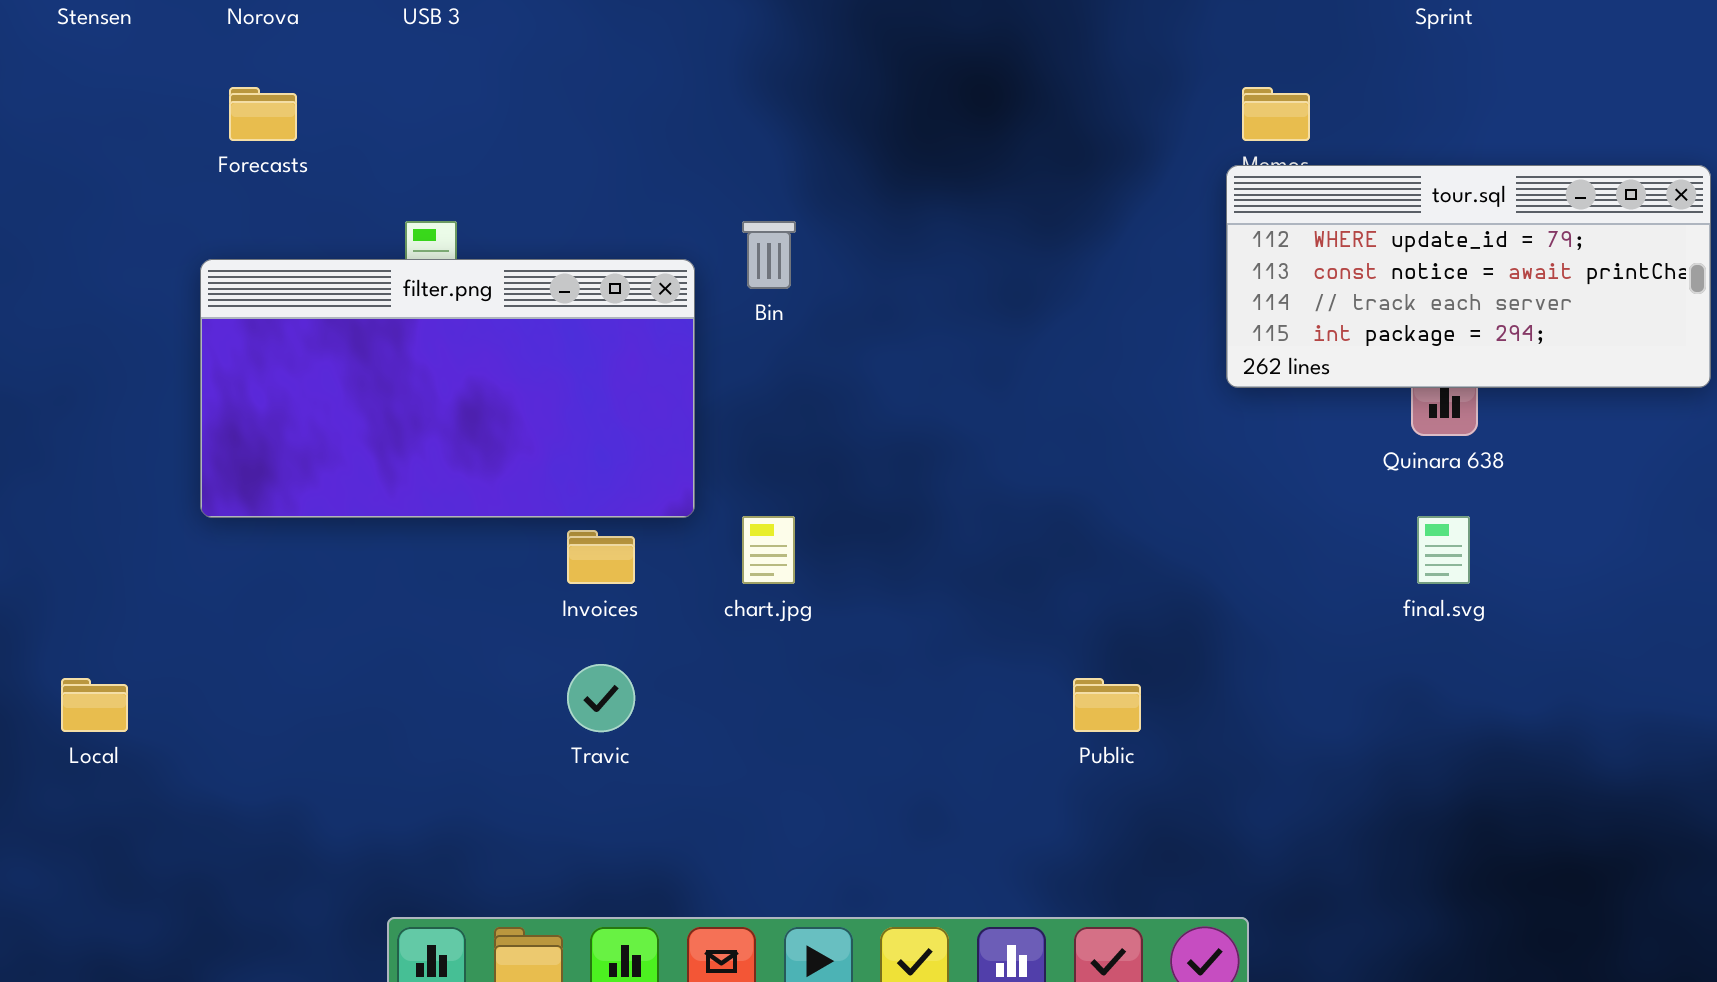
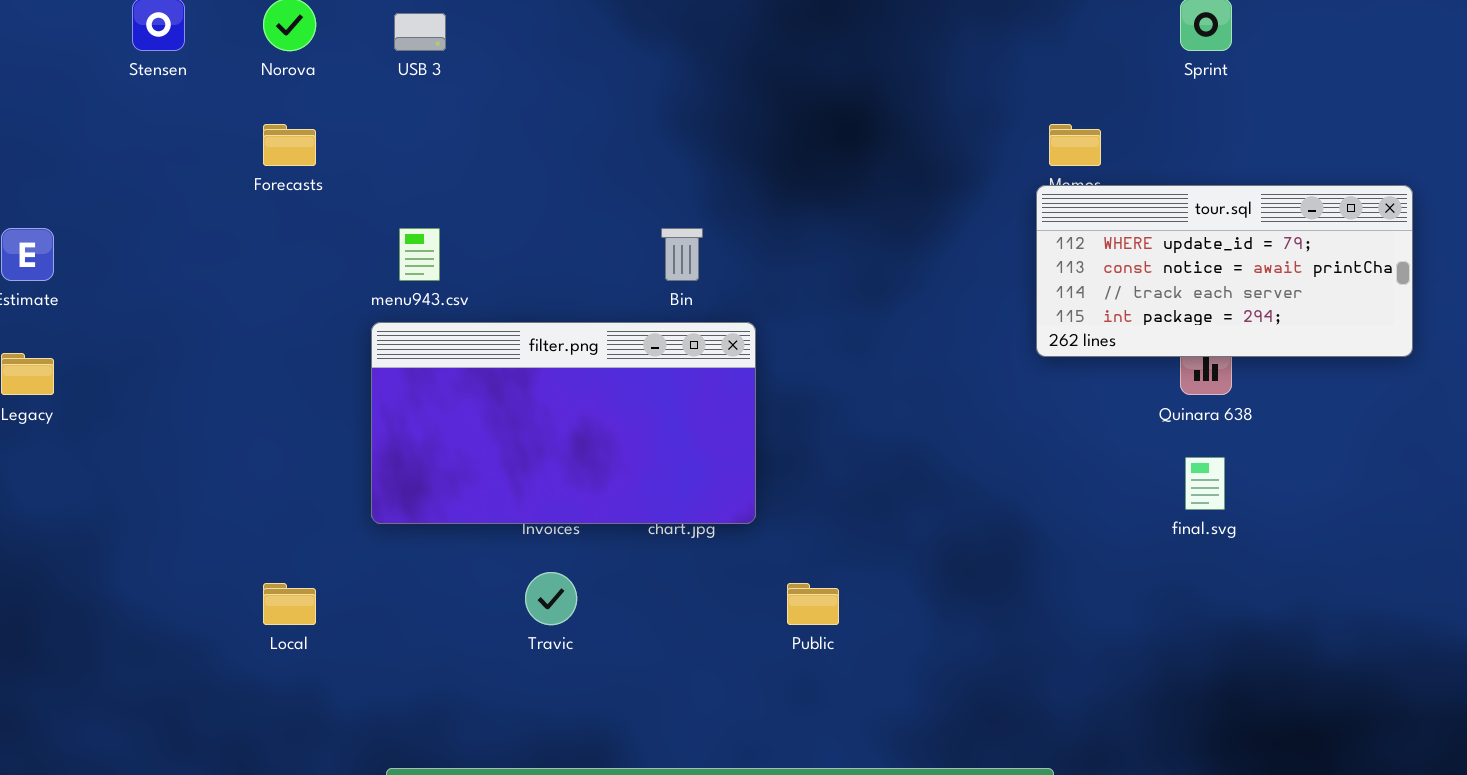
filter.png: [200,259,695,518] -> [371,322,756,524], moved
Local: [61,678,128,732] -> [263,583,316,625], moved
Public: [1073,678,1141,732] -> [787,583,839,625], moved

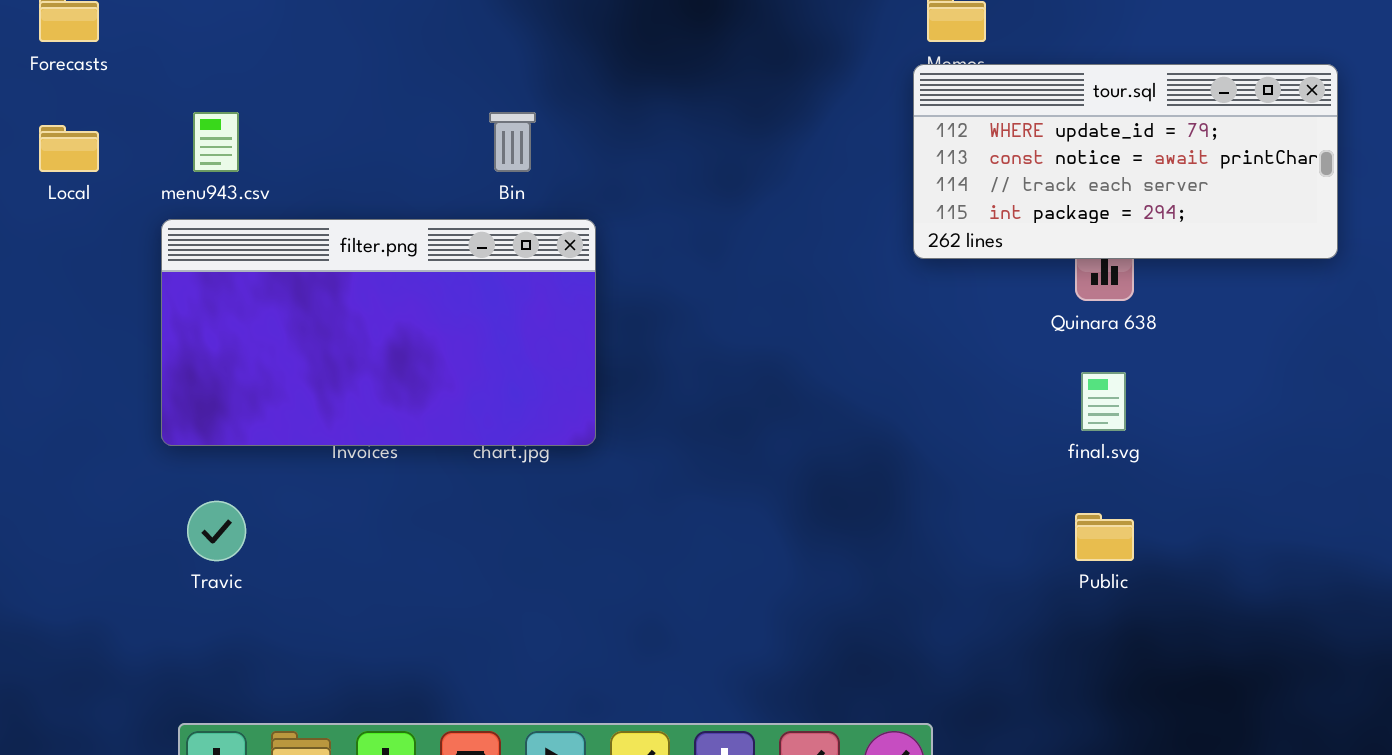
Travic: [525,572,577,625] -> [187,501,246,561], moved
Local: [263,583,316,625] -> [39,125,99,172], moved
Public: [787,583,839,625] -> [1075,513,1134,561], moved

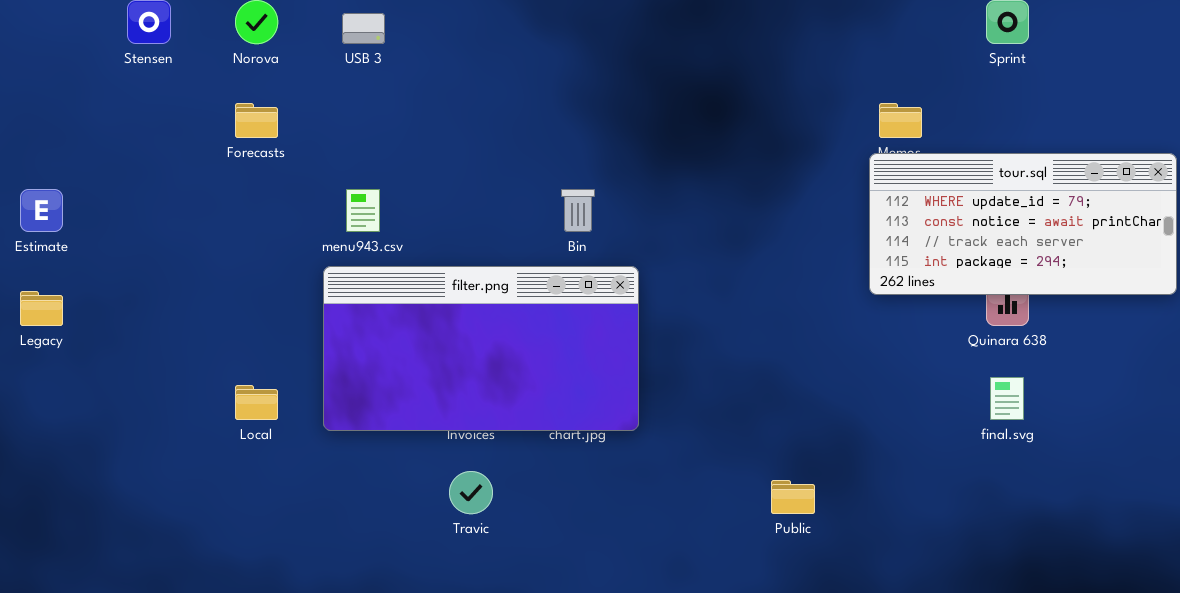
Local: [39,125,99,172] -> [235,385,278,420], moved
Travic: [187,501,246,561] -> [449,471,493,514], moved
Public: [1075,513,1134,561] -> [771,480,815,514], moved

